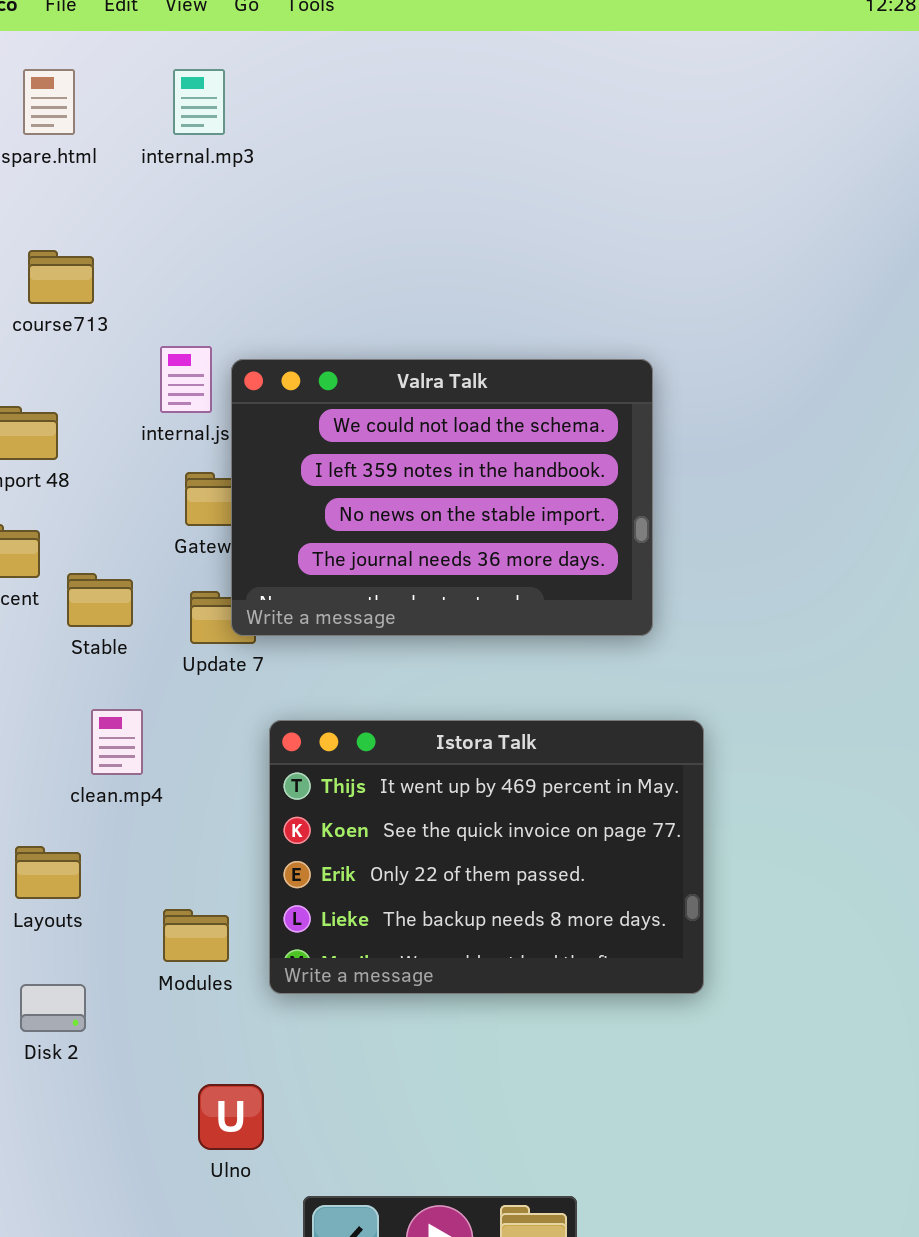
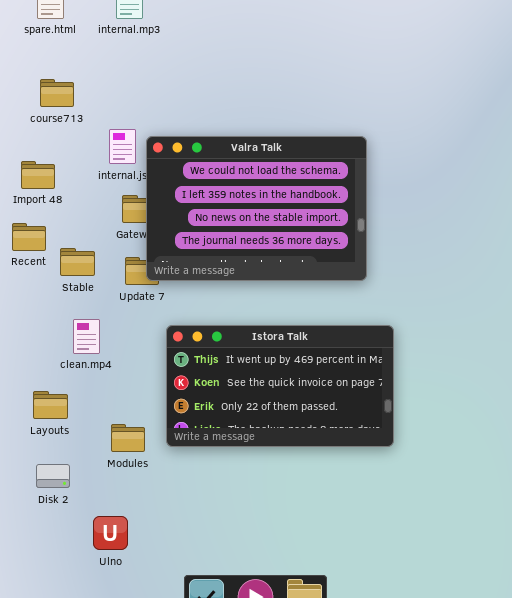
Istora Talk: [269,720,704,994] -> [166,325,394,447], resized
Ulno: [198,1084,264,1150] -> [93,516,128,550], moved

